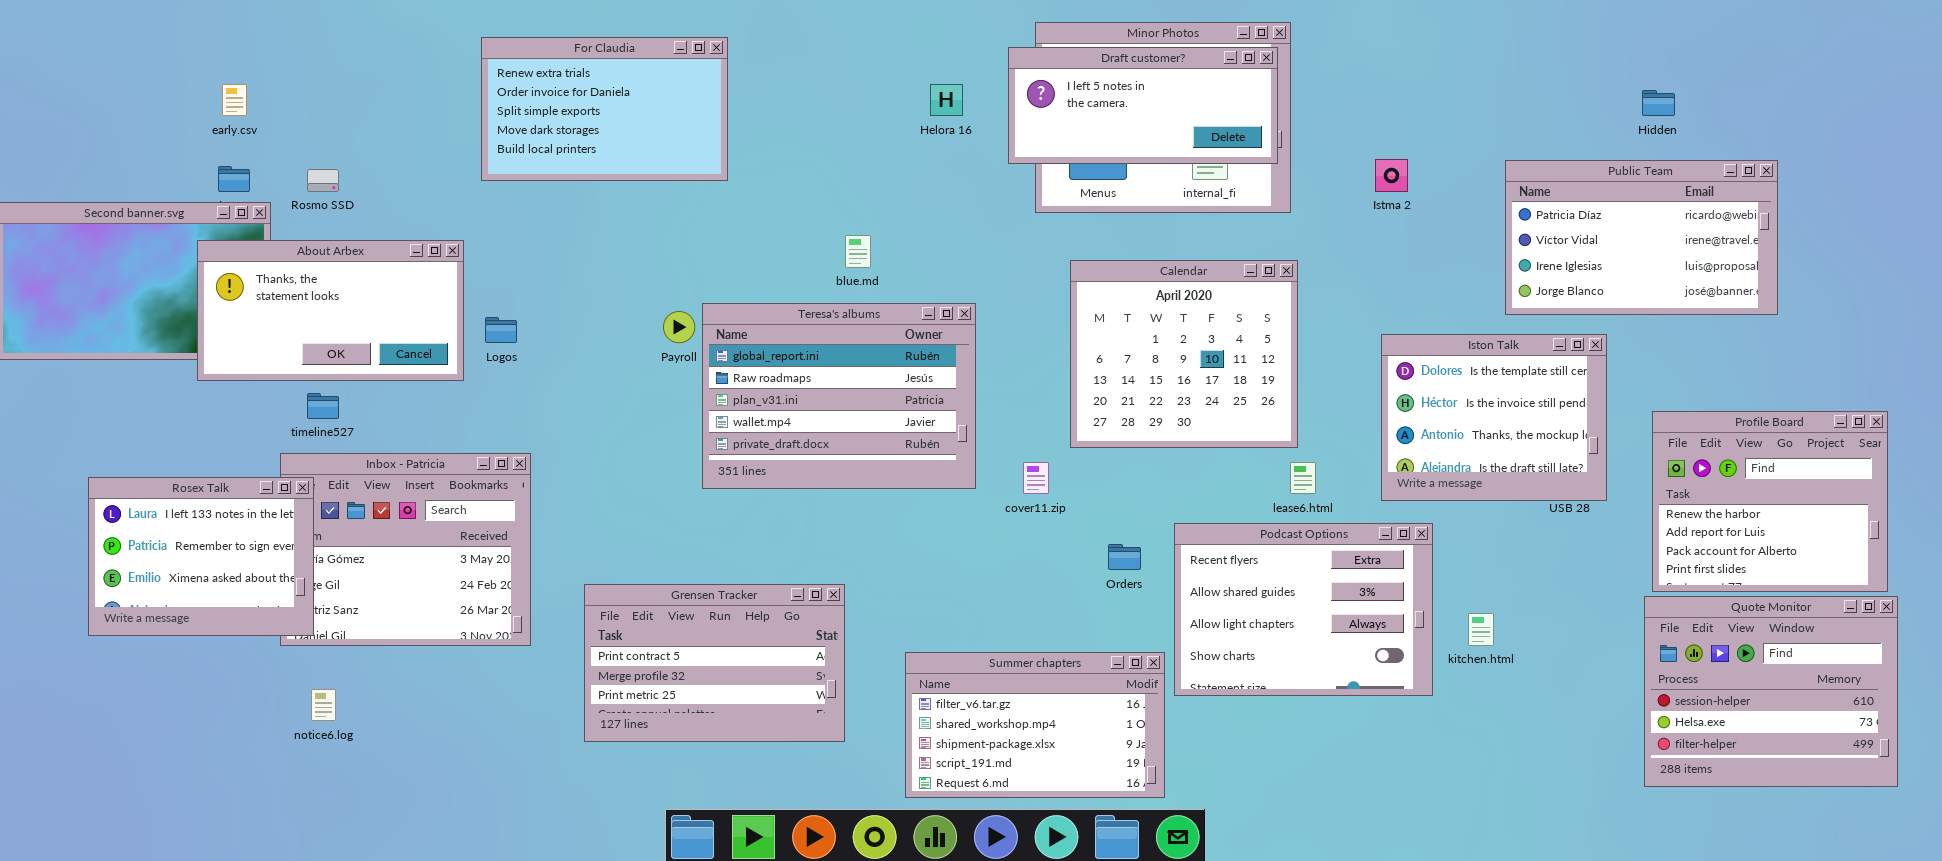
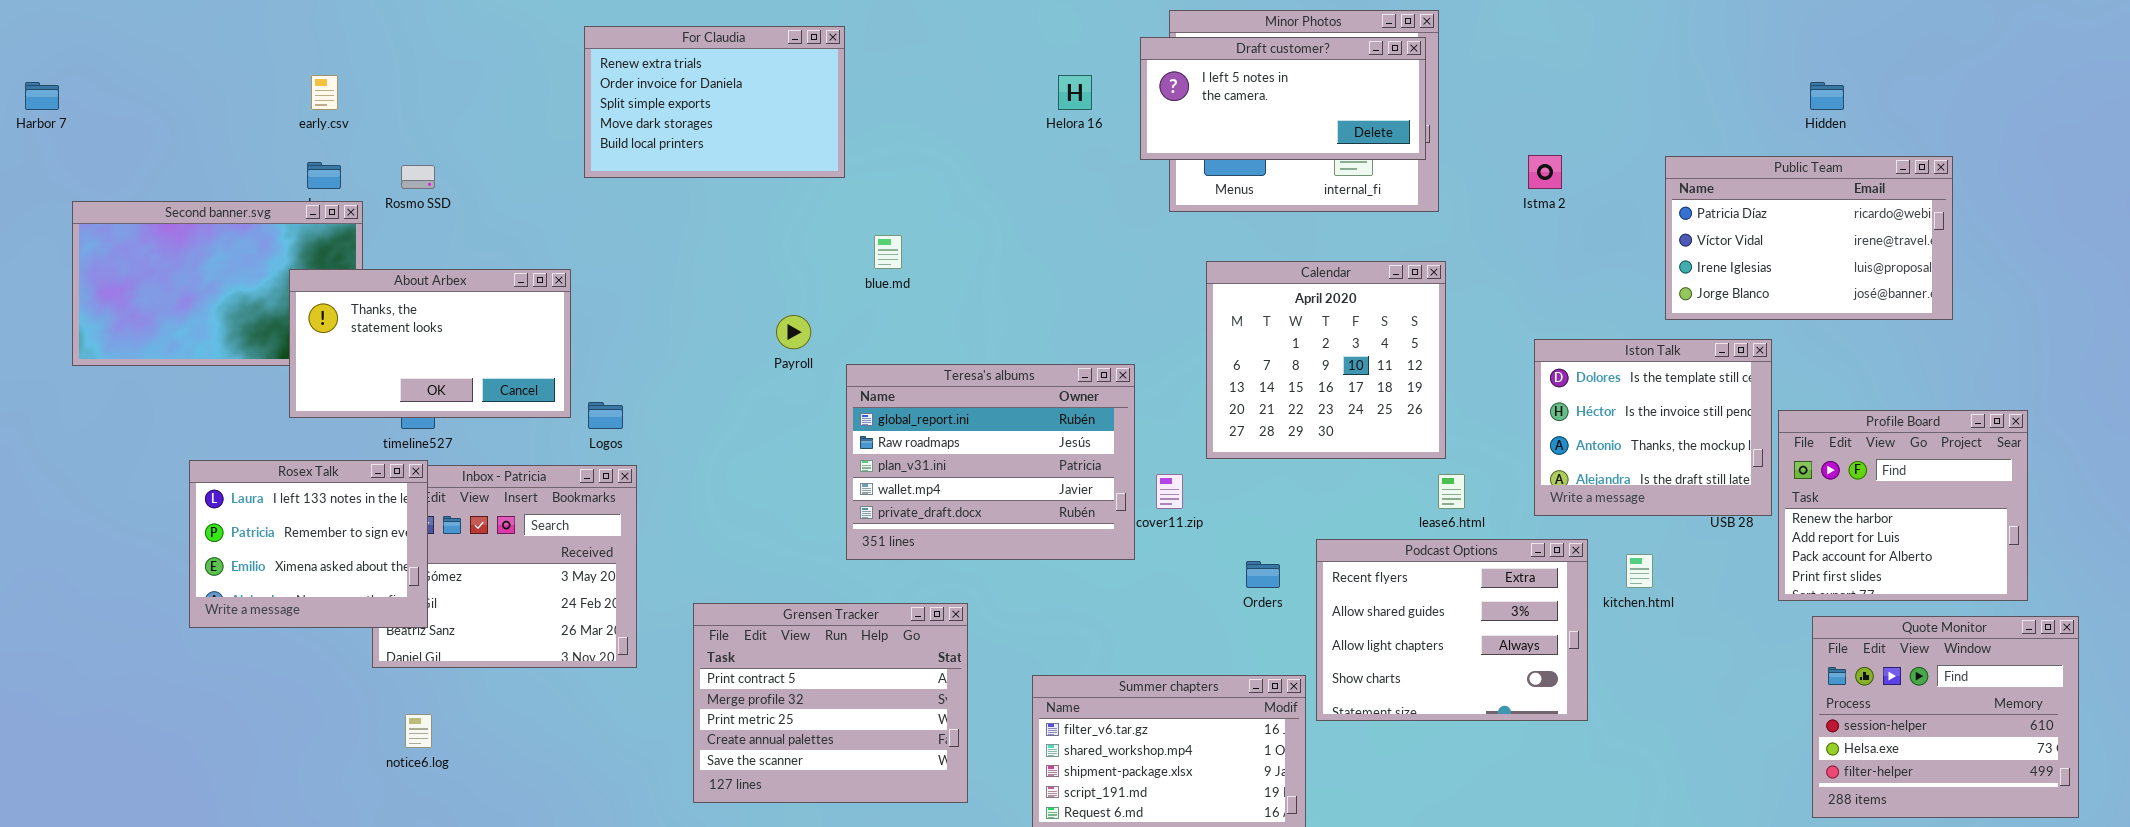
blue.md: [845,235,871,268] -> [874,235,902,269], moved
About Arbex: [197,240,464,381] -> [289,269,571,418], moved
Teresa's albums: [702,303,976,489] -> [846,364,1135,560], moved
Logos: [485,317,517,343] -> [588,402,623,429], moved
Profile Board: [1652,411,1888,592] -> [1778,410,2028,601], moved
Rosex Talk: [88,477,314,636] -> [189,460,428,628], moved
Grensen Tracker: [584,584,845,742] -> [693,603,968,803], resized
kitchen.html: [1468,613,1494,646] -> [1626,554,1653,588], moved

